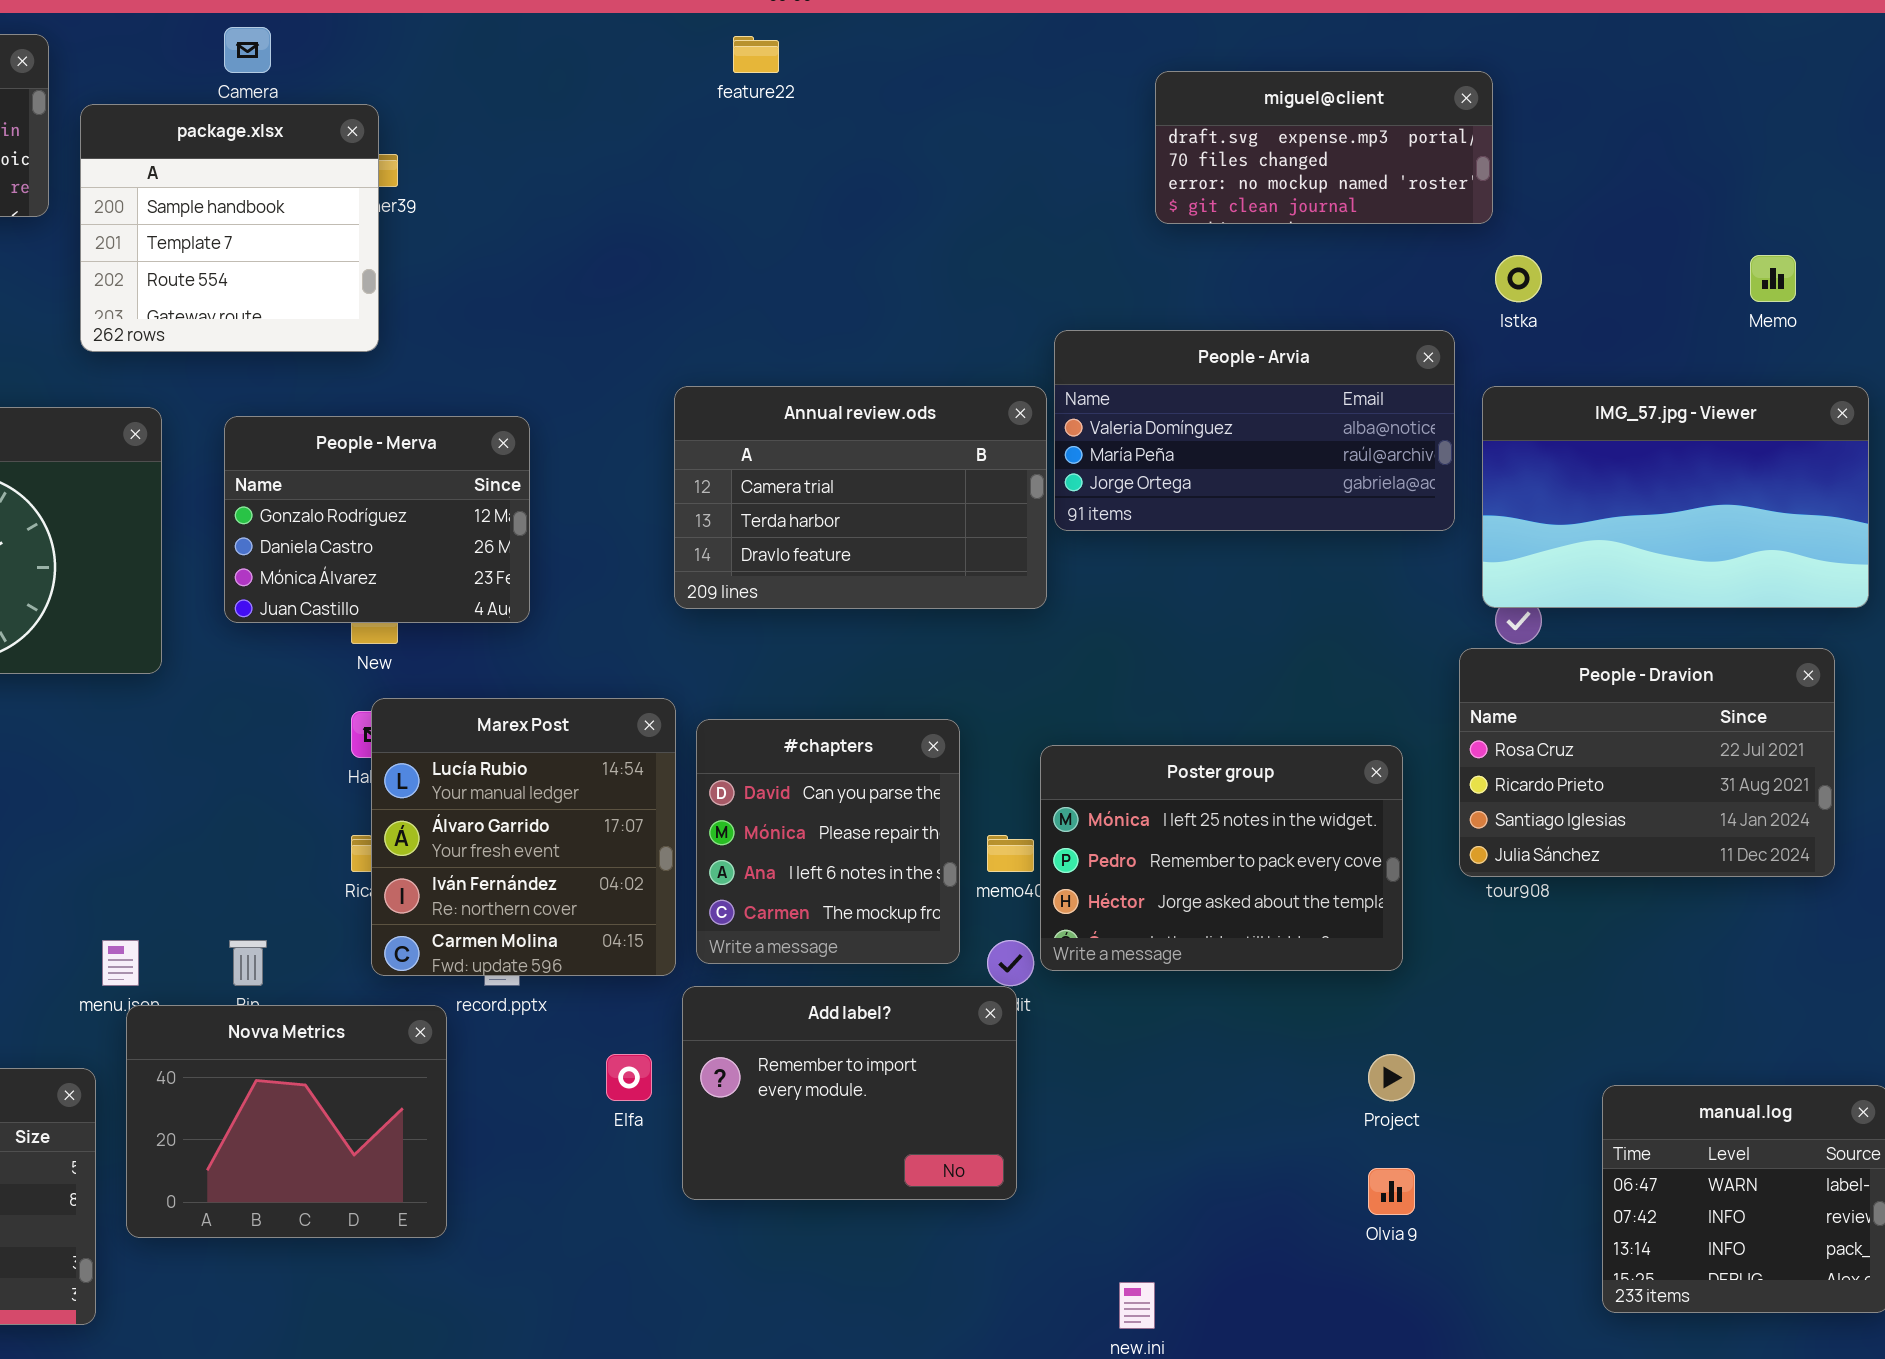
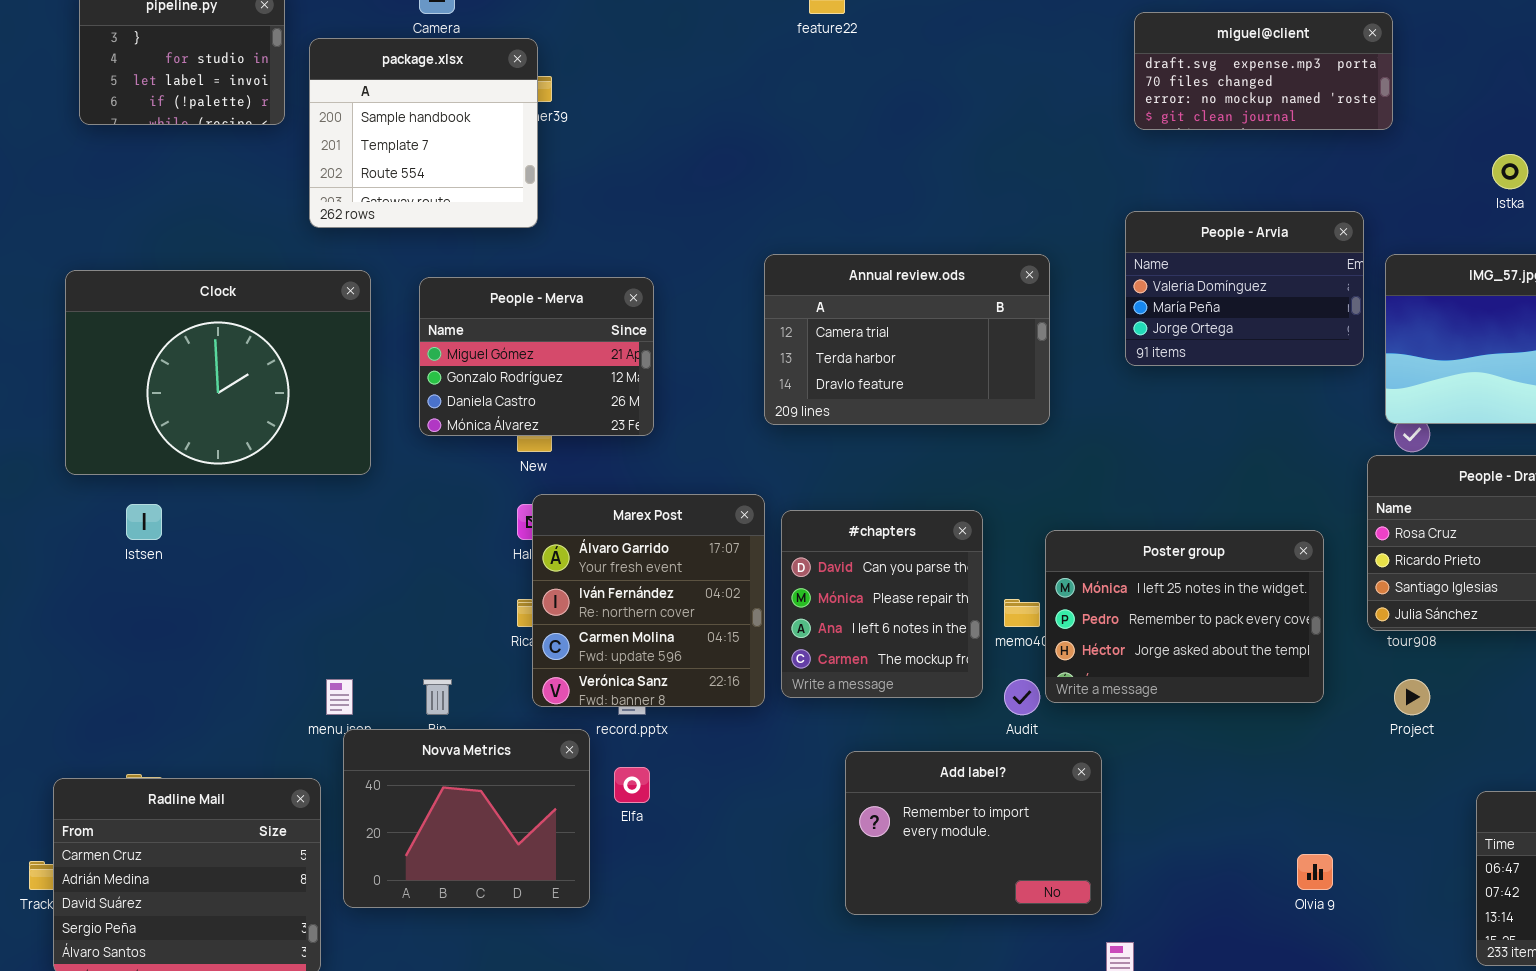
Istka: [1495,255,1542,302] -> [1492,154,1528,189], moved
People - Arvia: [1054,330,1455,531] -> [1125,211,1364,366], resized
People - Merva: [224,416,530,623] -> [419,277,654,436], scrolled up 1 row
Marex Post: [371,698,676,976] -> [532,494,765,707], scrolled down 1 row
Add label?: [682,986,1017,1200] -> [845,751,1102,915], moved
Elfa: [606,1054,652,1101] -> [614,767,650,803], moved
Project: [1368,1054,1415,1101] -> [1394,679,1430,715], moved

